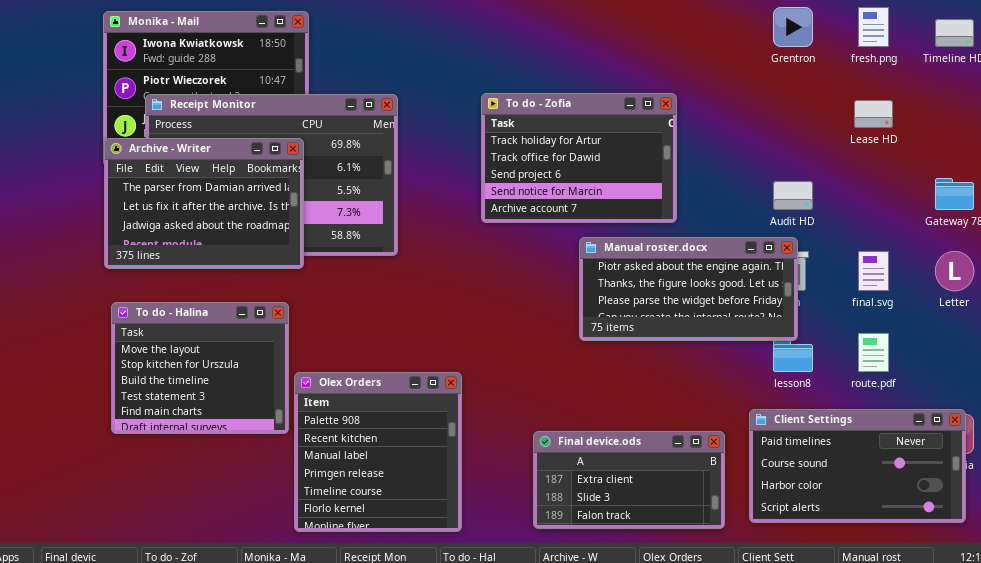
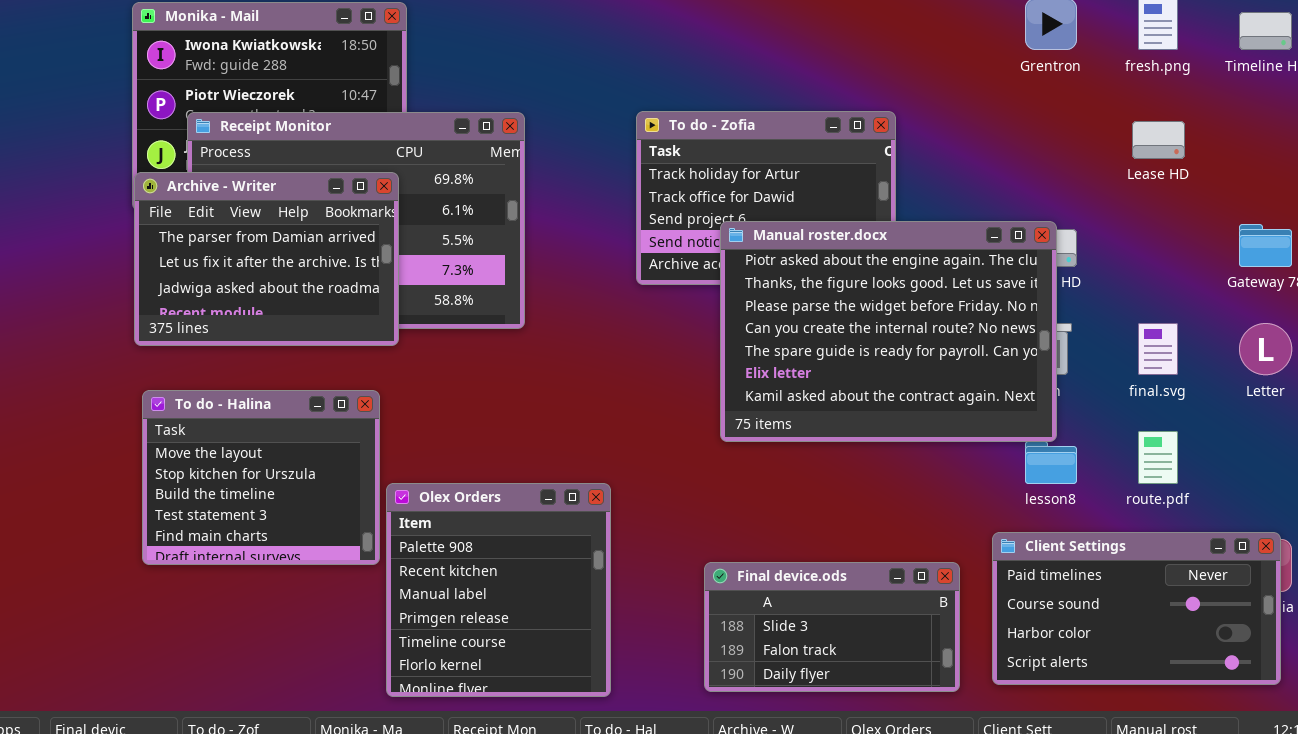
Manual roster.docx: [579,237,798,341] -> [720,221,1057,442], resized
Final device.ods: [533,431,725,529] -> [704,562,960,692], scrolled down 1 row

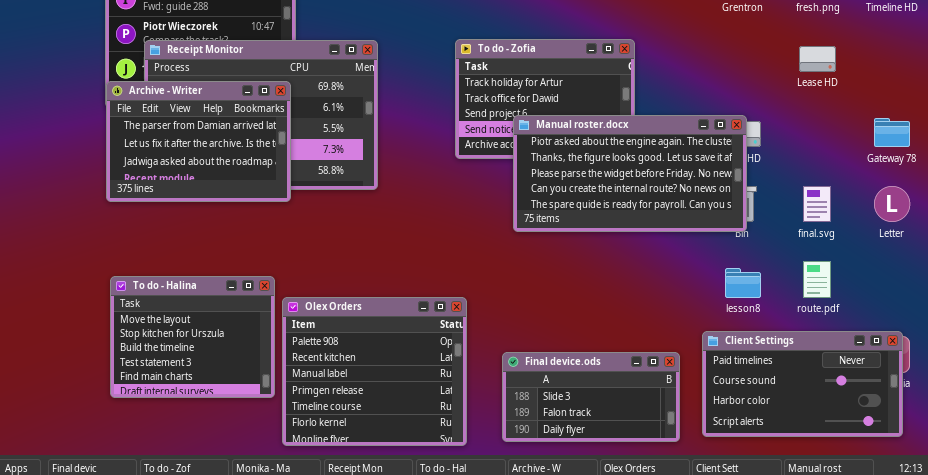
Manual roster.docx: [720,221,1057,442] -> [513,115,747,232], resized
To do - Halina: [142,390,380,565] -> [110,276,275,398], moved
Olex Orders: [386,483,611,697] -> [282,297,467,446], resized

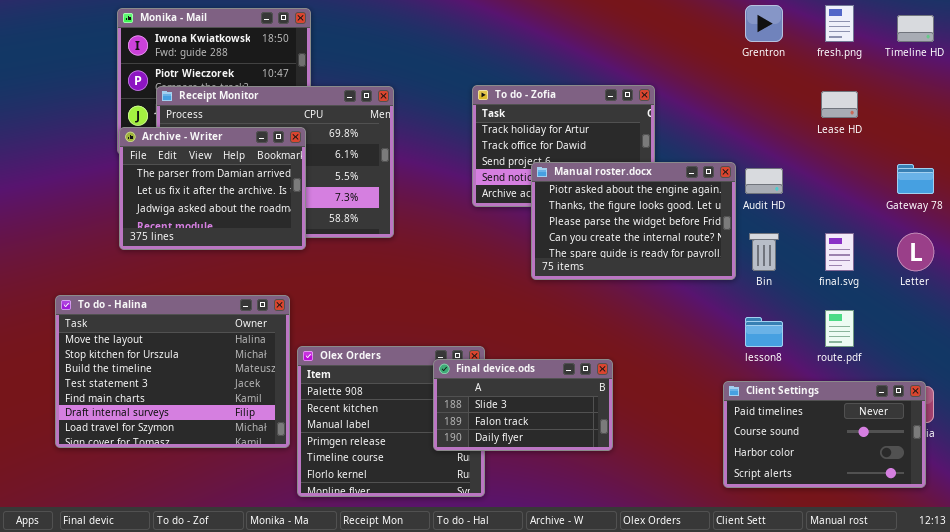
Manual roster.docx: [513,115,747,232] -> [531,162,736,280], resized
To do - Halina: [110,276,275,398] -> [55,295,290,448], resized
Final device.ods: [502,352,680,442] -> [433,359,613,451], moved

